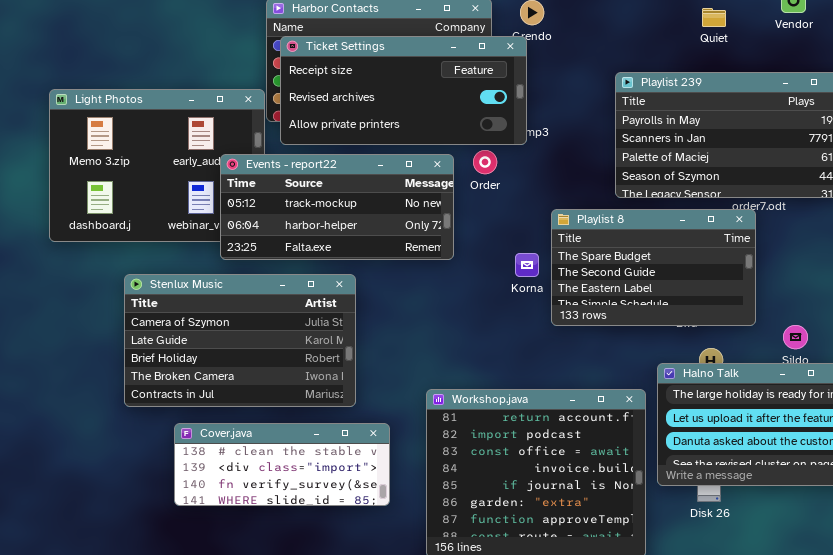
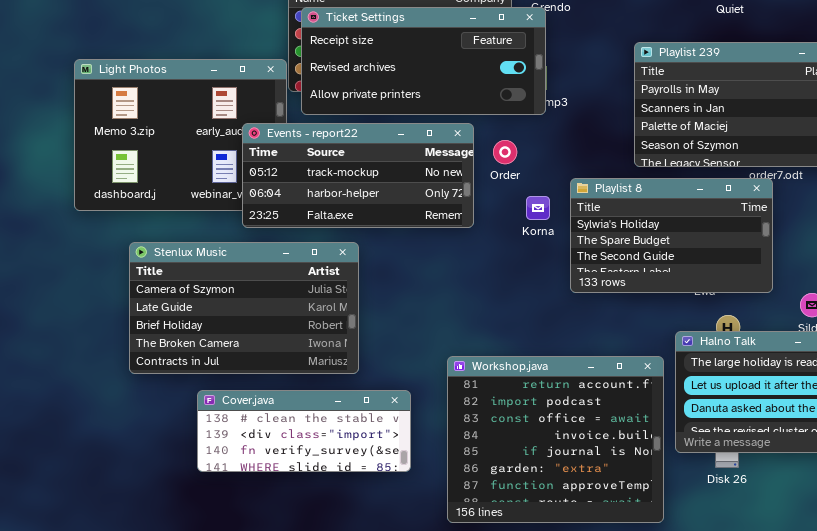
Order: [473,150,497,174] -> [493,140,517,164], moved
Playlist 8: [551,209,756,326] -> [570,178,773,293], scrolled up 1 row
Korna: [515,253,539,277] -> [526,196,550,220], moved
Stenlux Music: [124,274,356,407] -> [129,242,359,374], moved

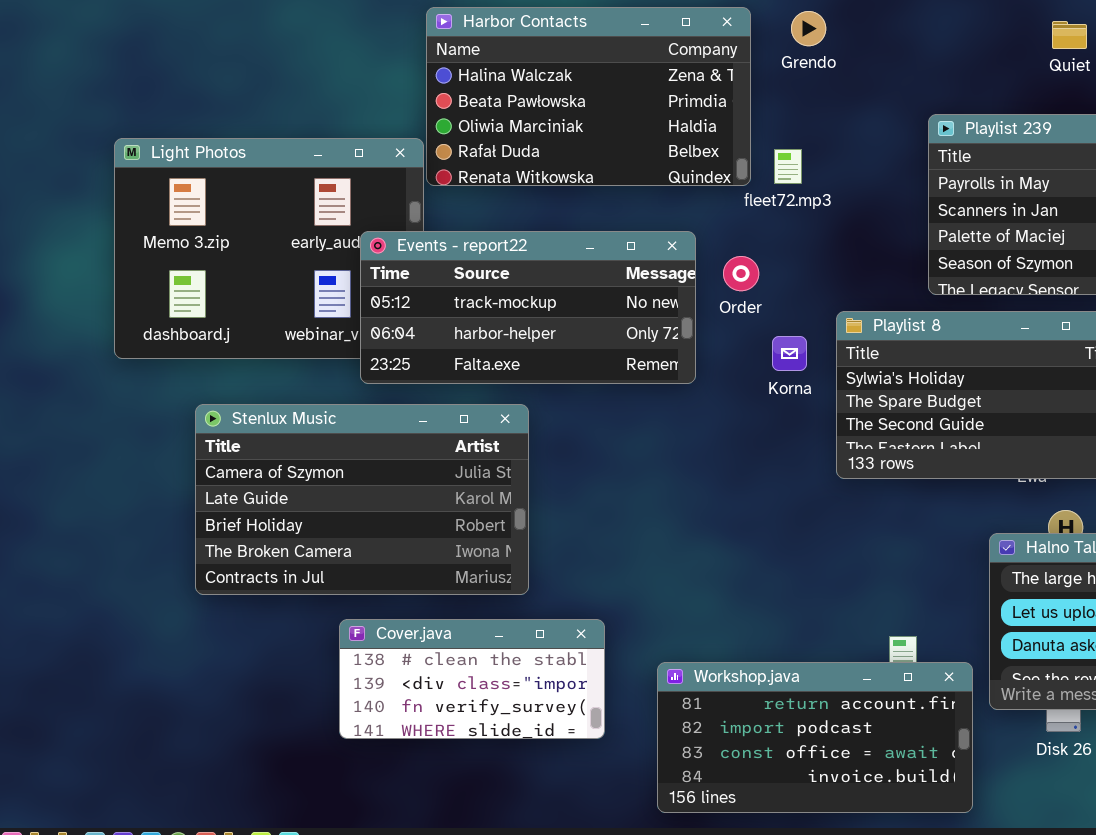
Ticket Settings: [301,7,546,115] -> none, closed
Workshop.java: [447,356,664,523] -> [657,662,973,813], resized
Cover.java: [197,390,411,472] -> [339,619,605,739], resized

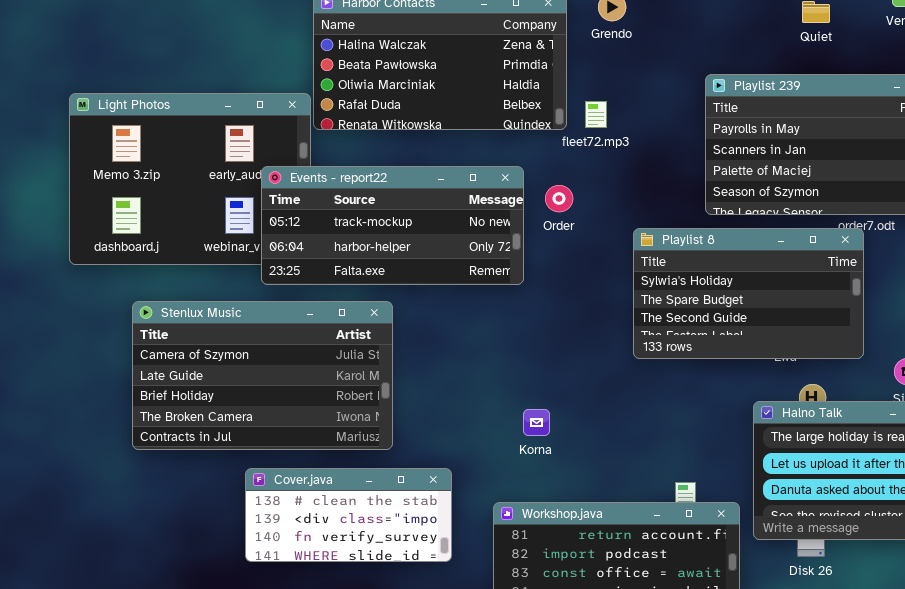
Korna: [772,336,807,371] -> [523,409,550,436], moved

